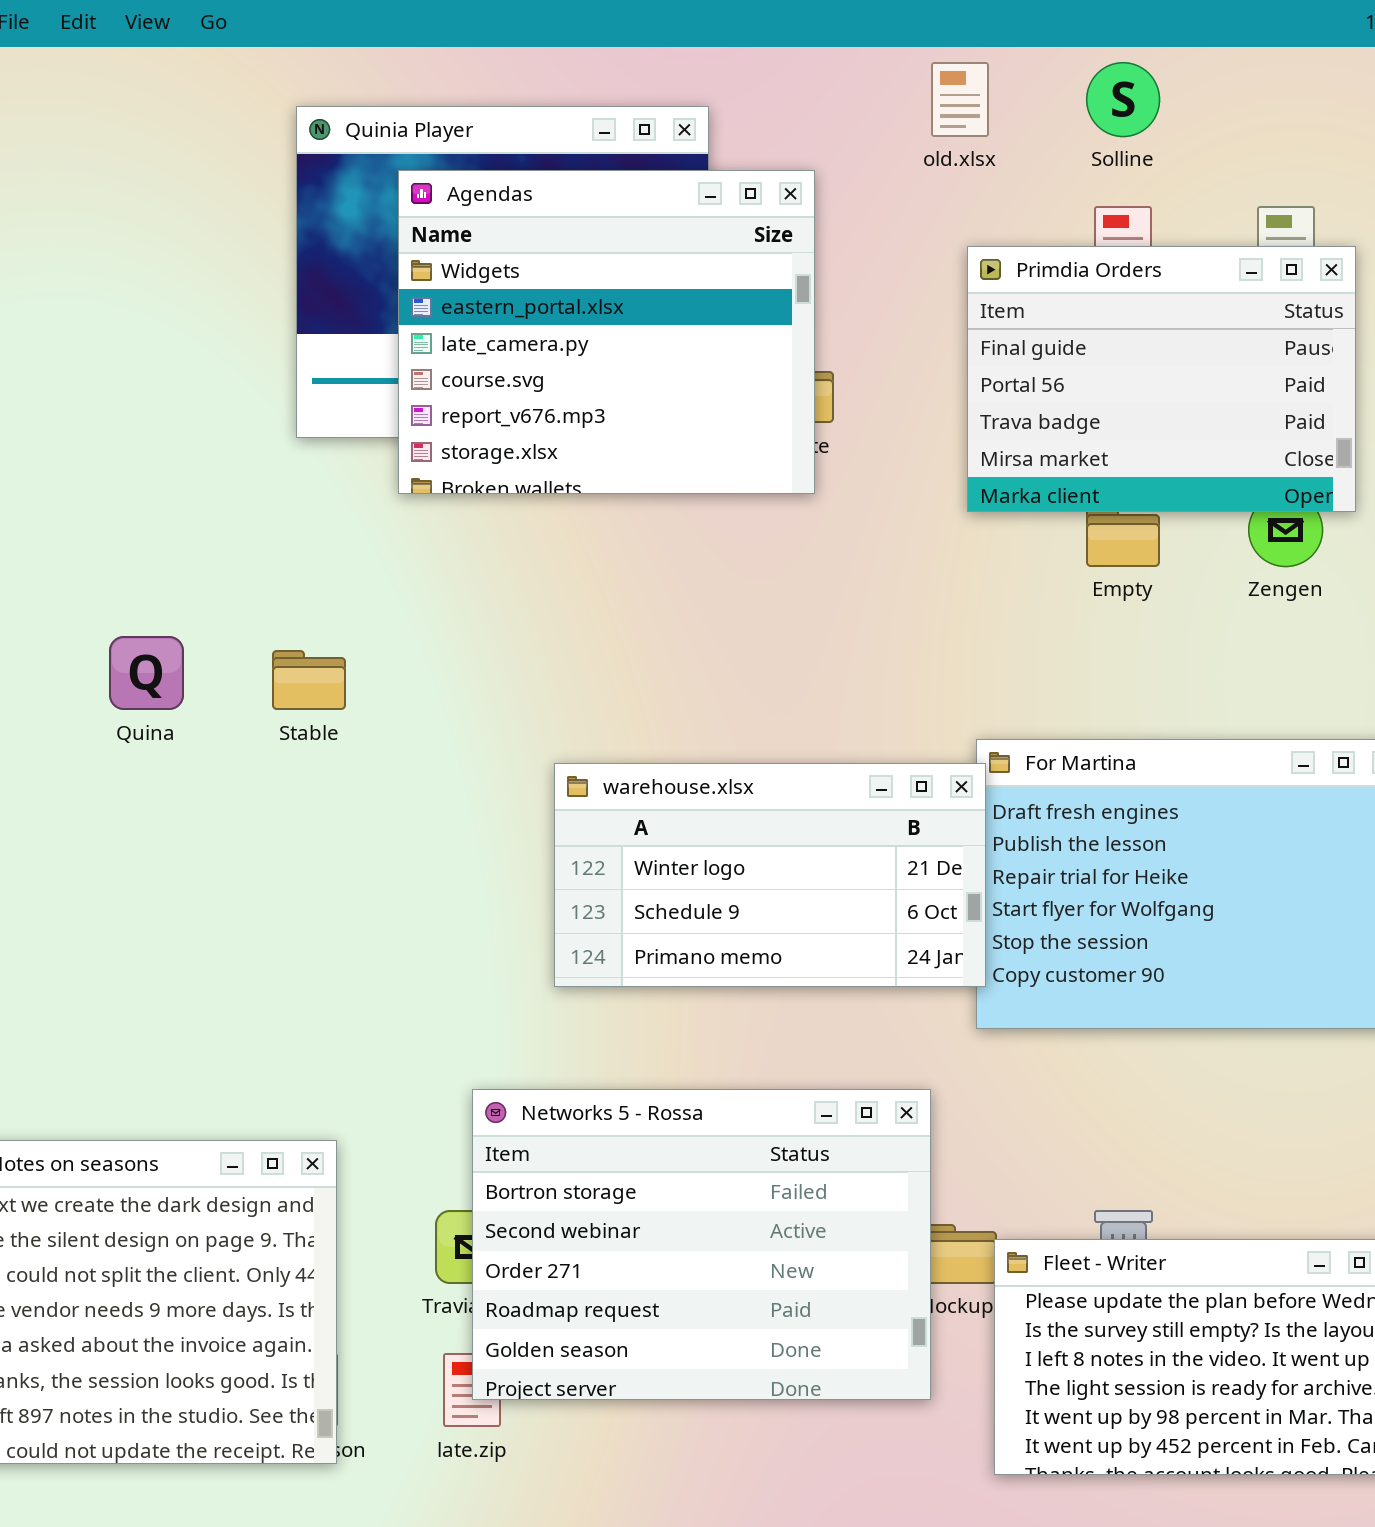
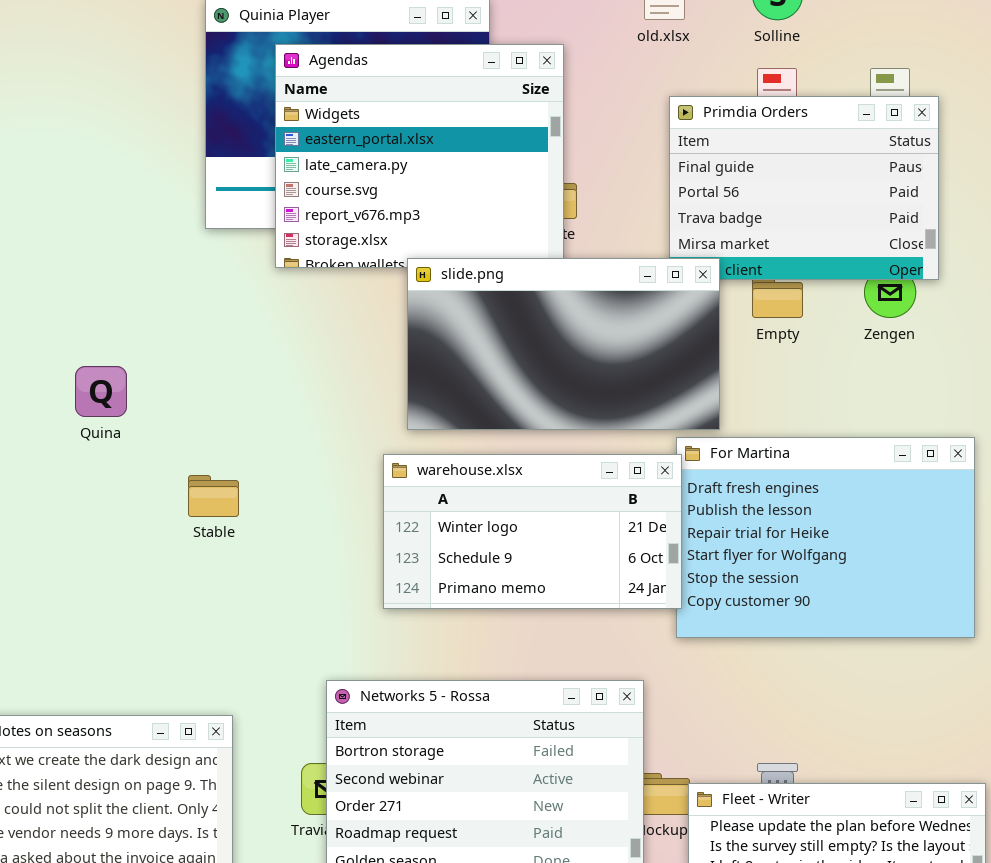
slide.png: none -> [407,258,720,430], opened
Stable: [272,650,346,710] -> [188,475,239,517], moved

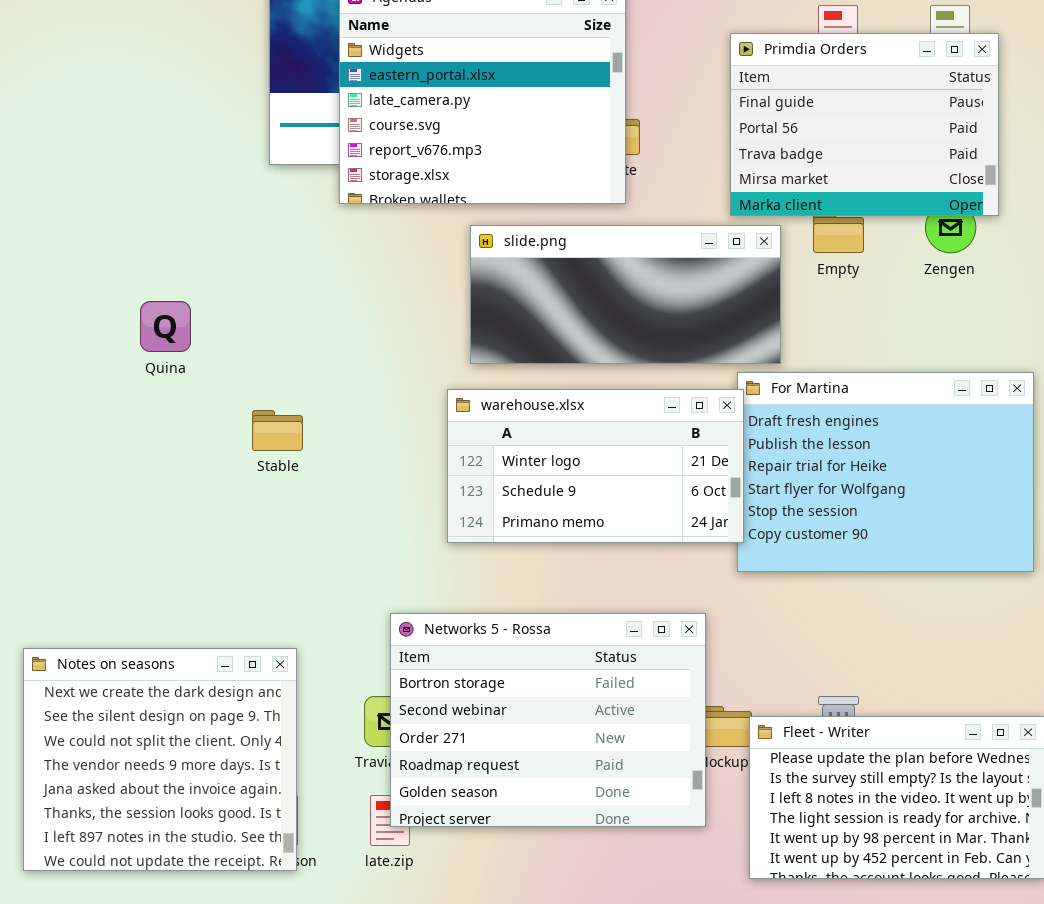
slide.png: [407,258,720,430] -> [470,225,781,364], resized

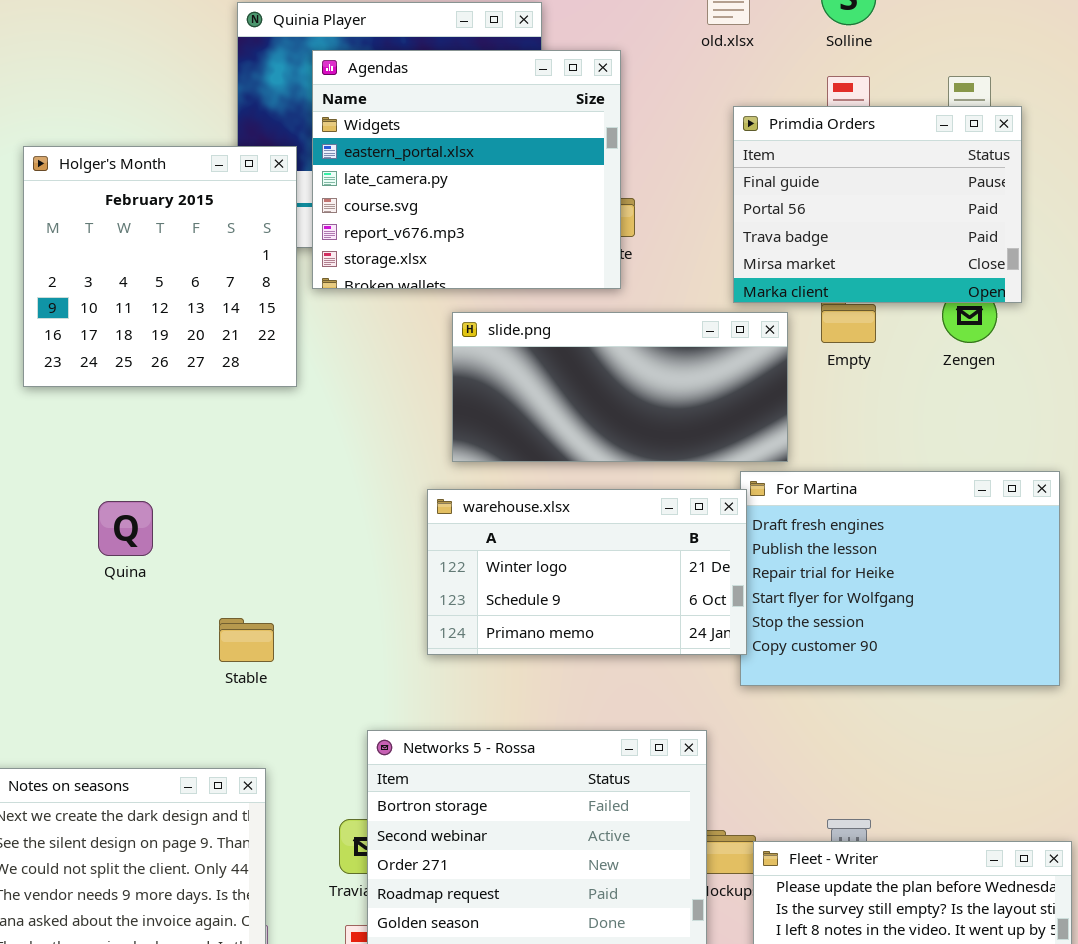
Holger's Month: none -> [23,146,297,387], opened
Quina: [140,301,191,352] -> [98,501,153,556], moved
Stable: [252,410,303,451] -> [219,618,274,662], moved

